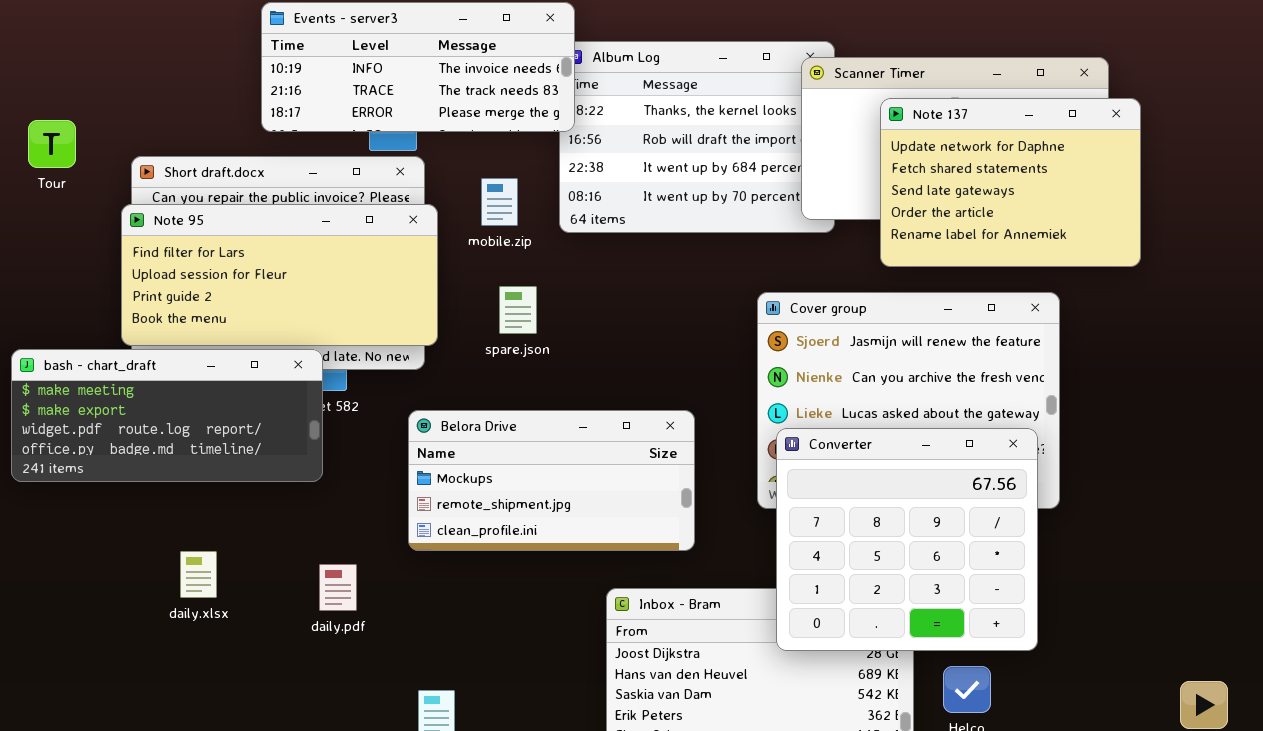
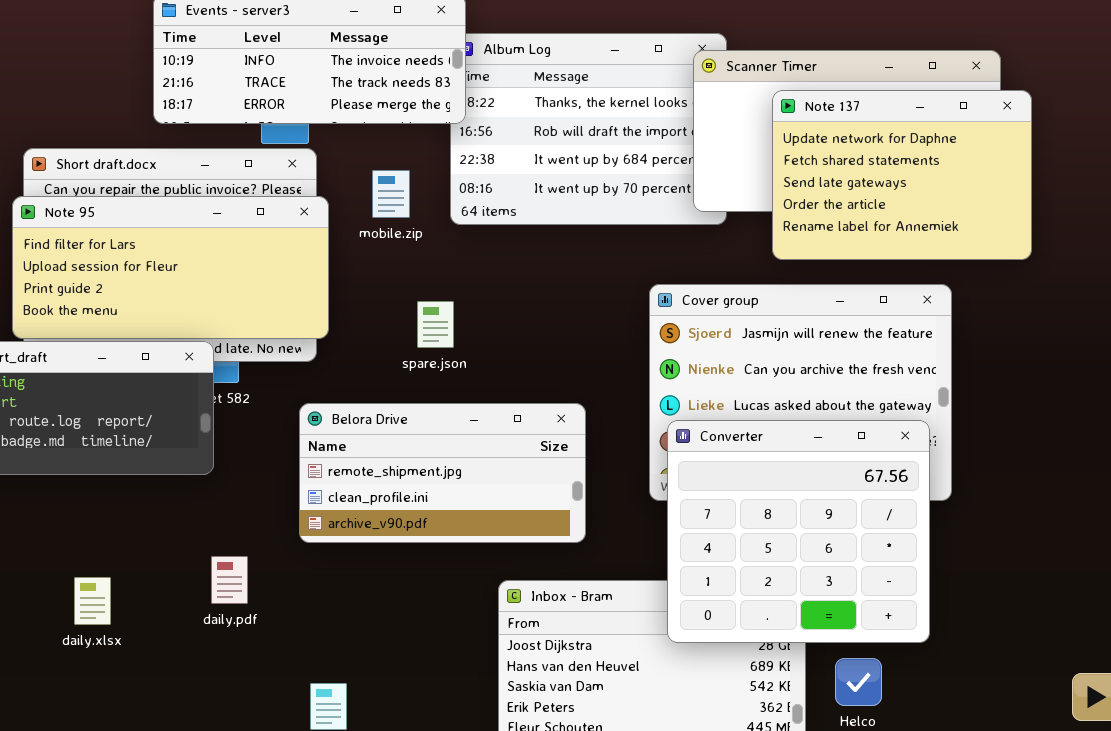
spare.json: [499,286,537,334] -> [417,301,454,348], moved
Belora Drive: [408,410,695,551] -> [299,403,586,543], scrolled down 1 row
daily.xlsx: [180,551,217,598] -> [74,577,111,625], moved

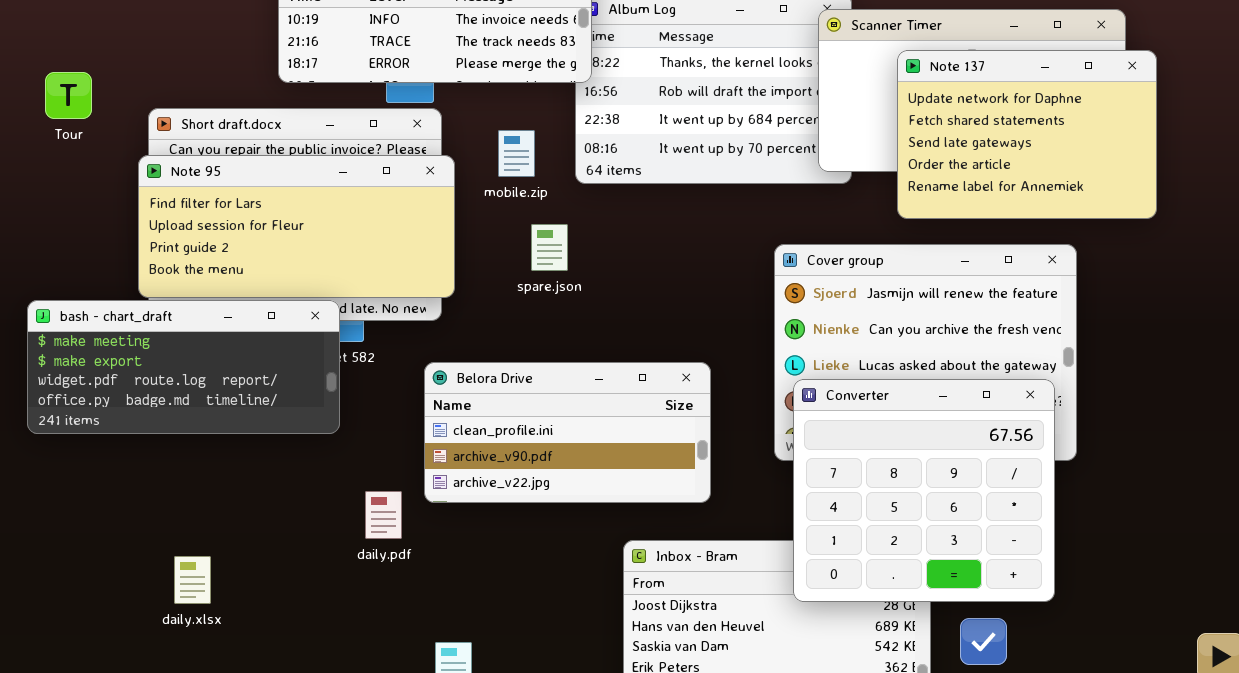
spare.json: [417,301,454,348] -> [531,224,568,271], moved
Belora Drive: [299,403,586,543] -> [424,362,711,503], scrolled down 1 row
daily.pdf: [211,556,248,604] -> [365,491,402,539], moved
daily.xlsx: [74,577,111,625] -> [174,556,211,604], moved

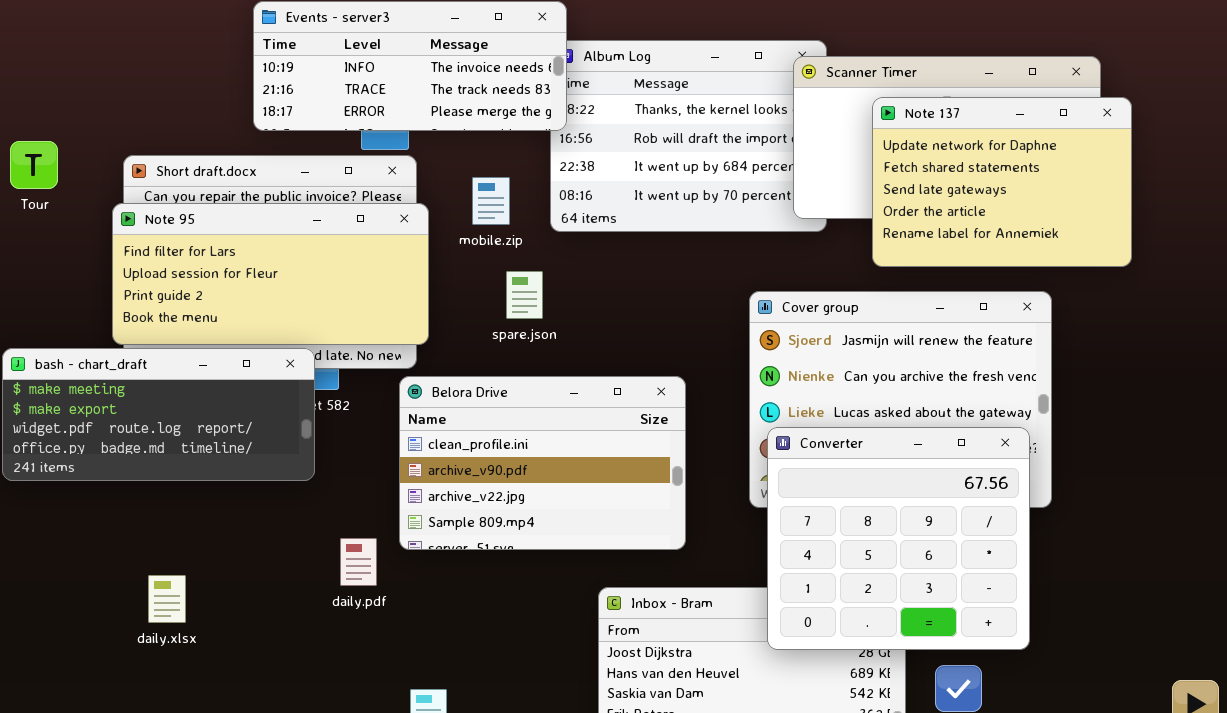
Tour: [45,72,92,119] -> [10,141,58,189], moved
Belora Drive: [424,362,711,503] -> [399,376,686,550], resized
daily.xlsx: [174,556,211,604] -> [148,575,186,623], moved

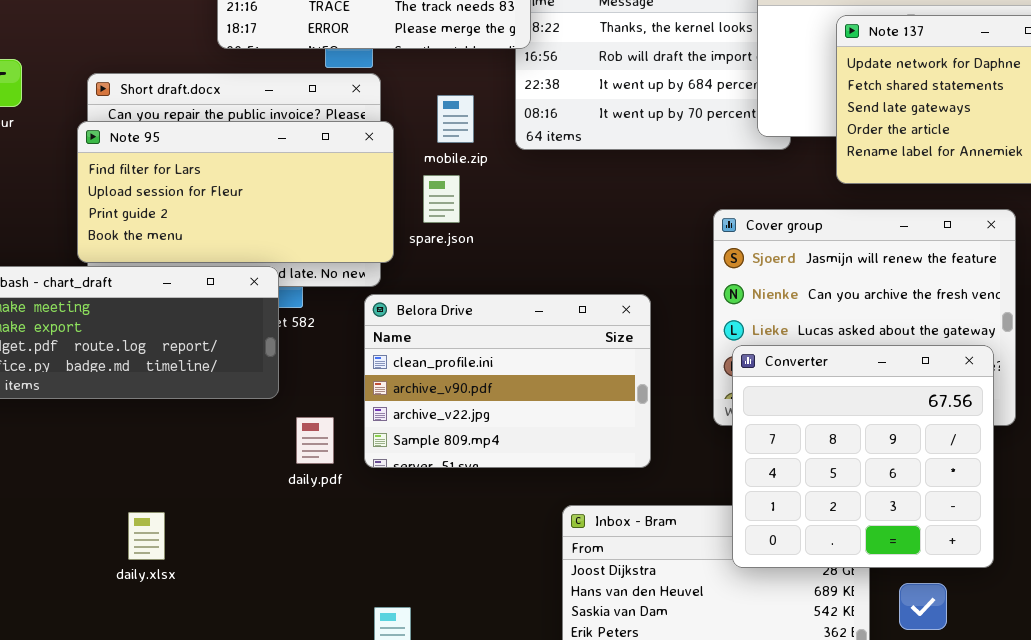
spare.json: [506,271,543,319] -> [423,175,460,223], moved
daily.pdf: [340,538,377,586] -> [296,417,334,464], moved
daily.xlsx: [148,575,186,623] -> [128,512,165,560], moved

